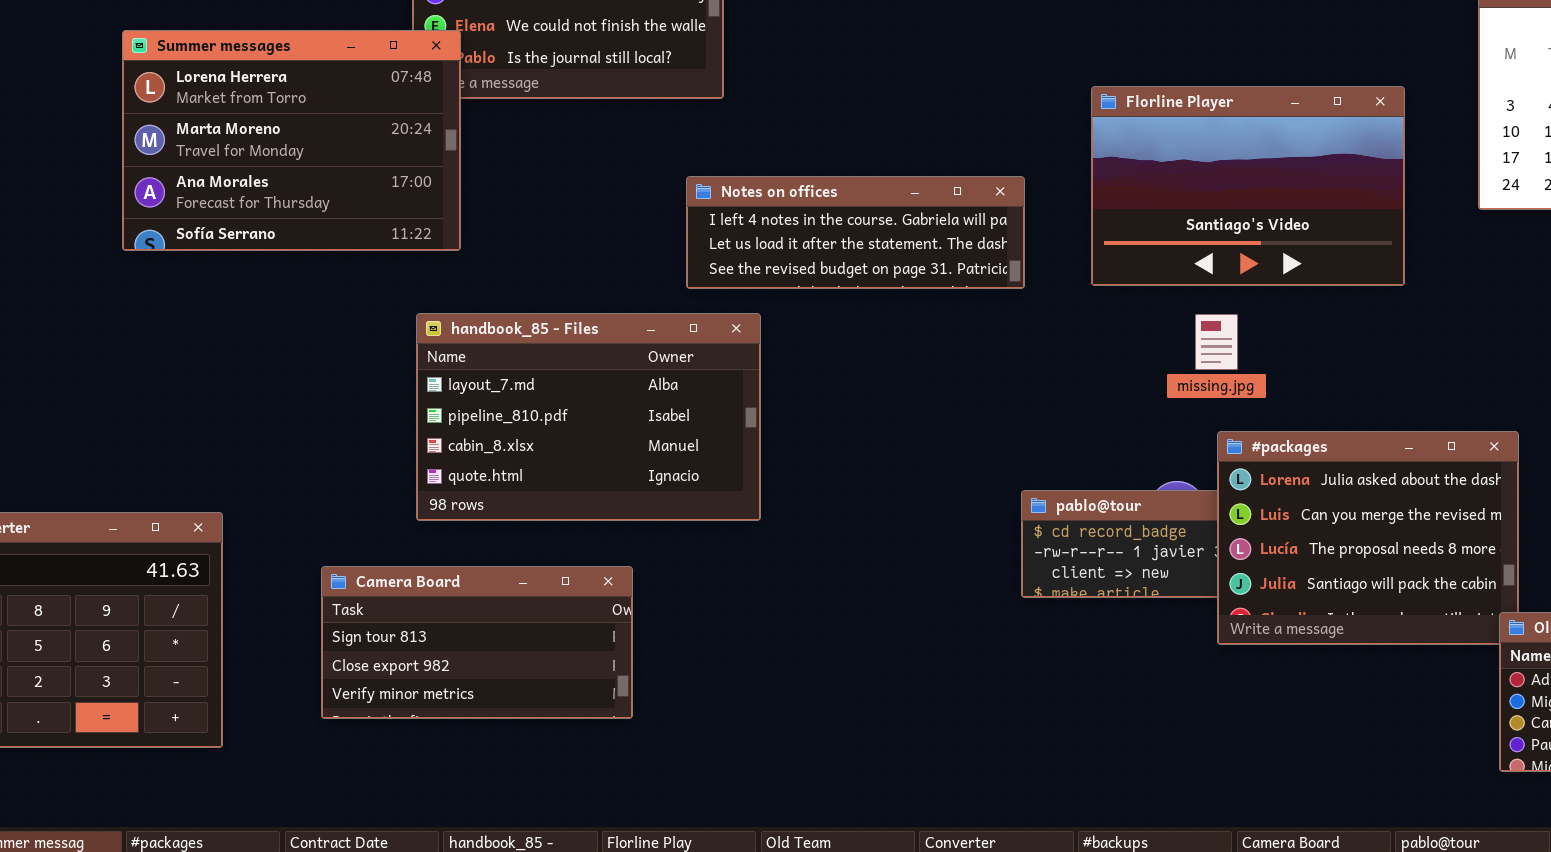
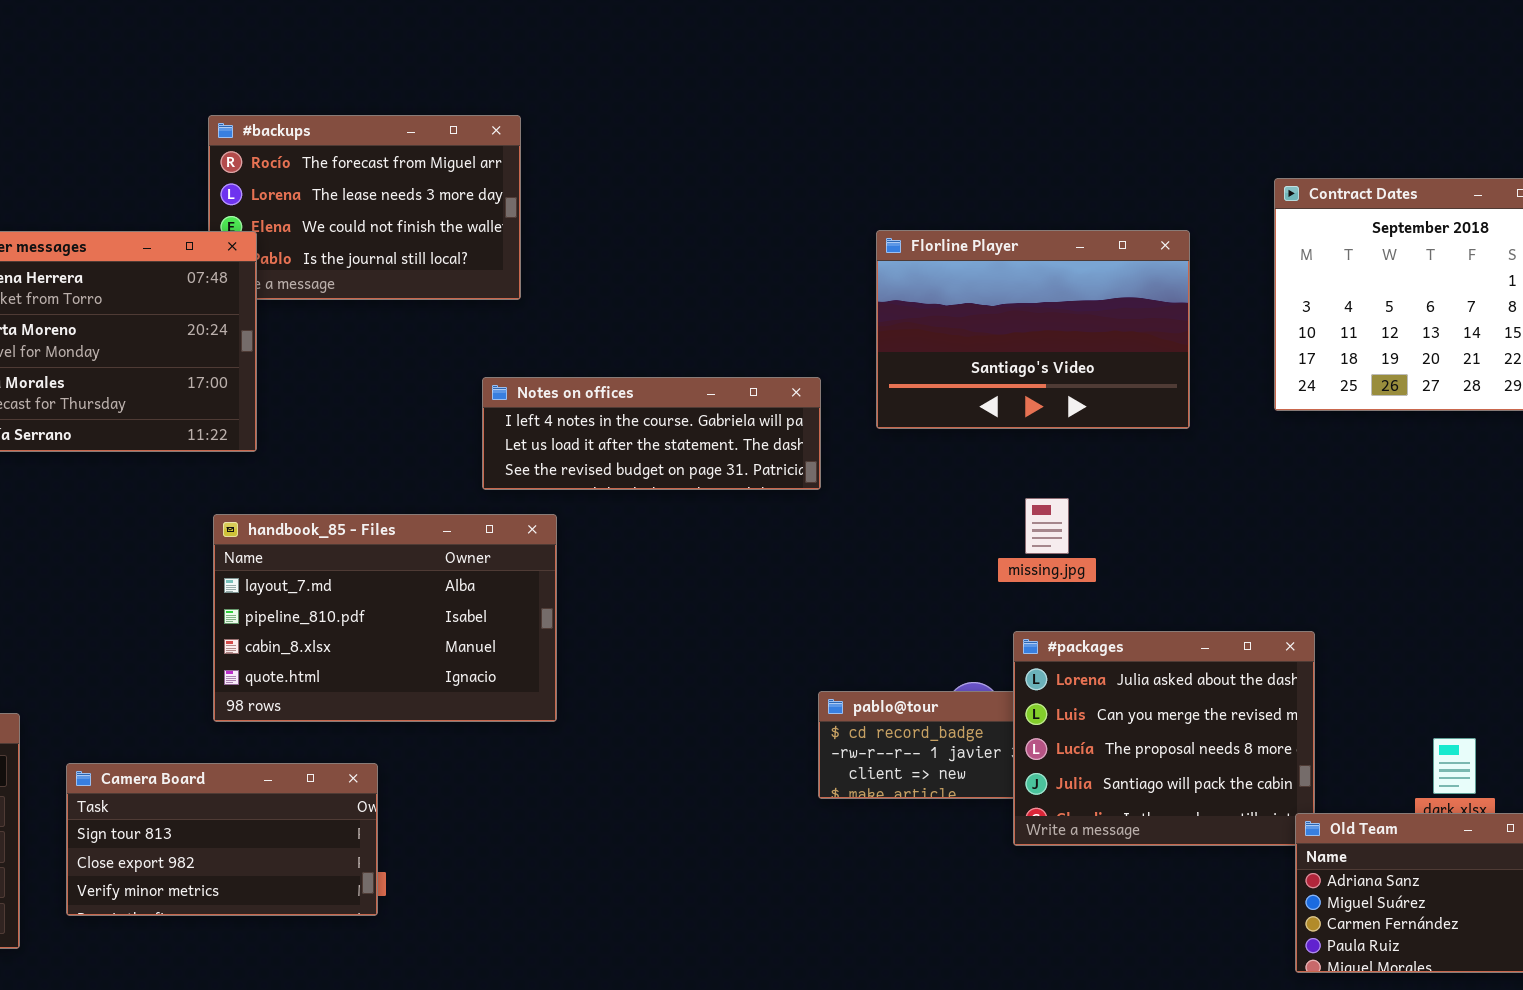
Florline Player: [1091,86,1405,286] -> [876,230,1190,429], moved
missing.jpg: [1195,314,1238,370] -> [1025,498,1069,554], moved
Camera Board: [321,566,633,719] -> [66,763,378,916], moved

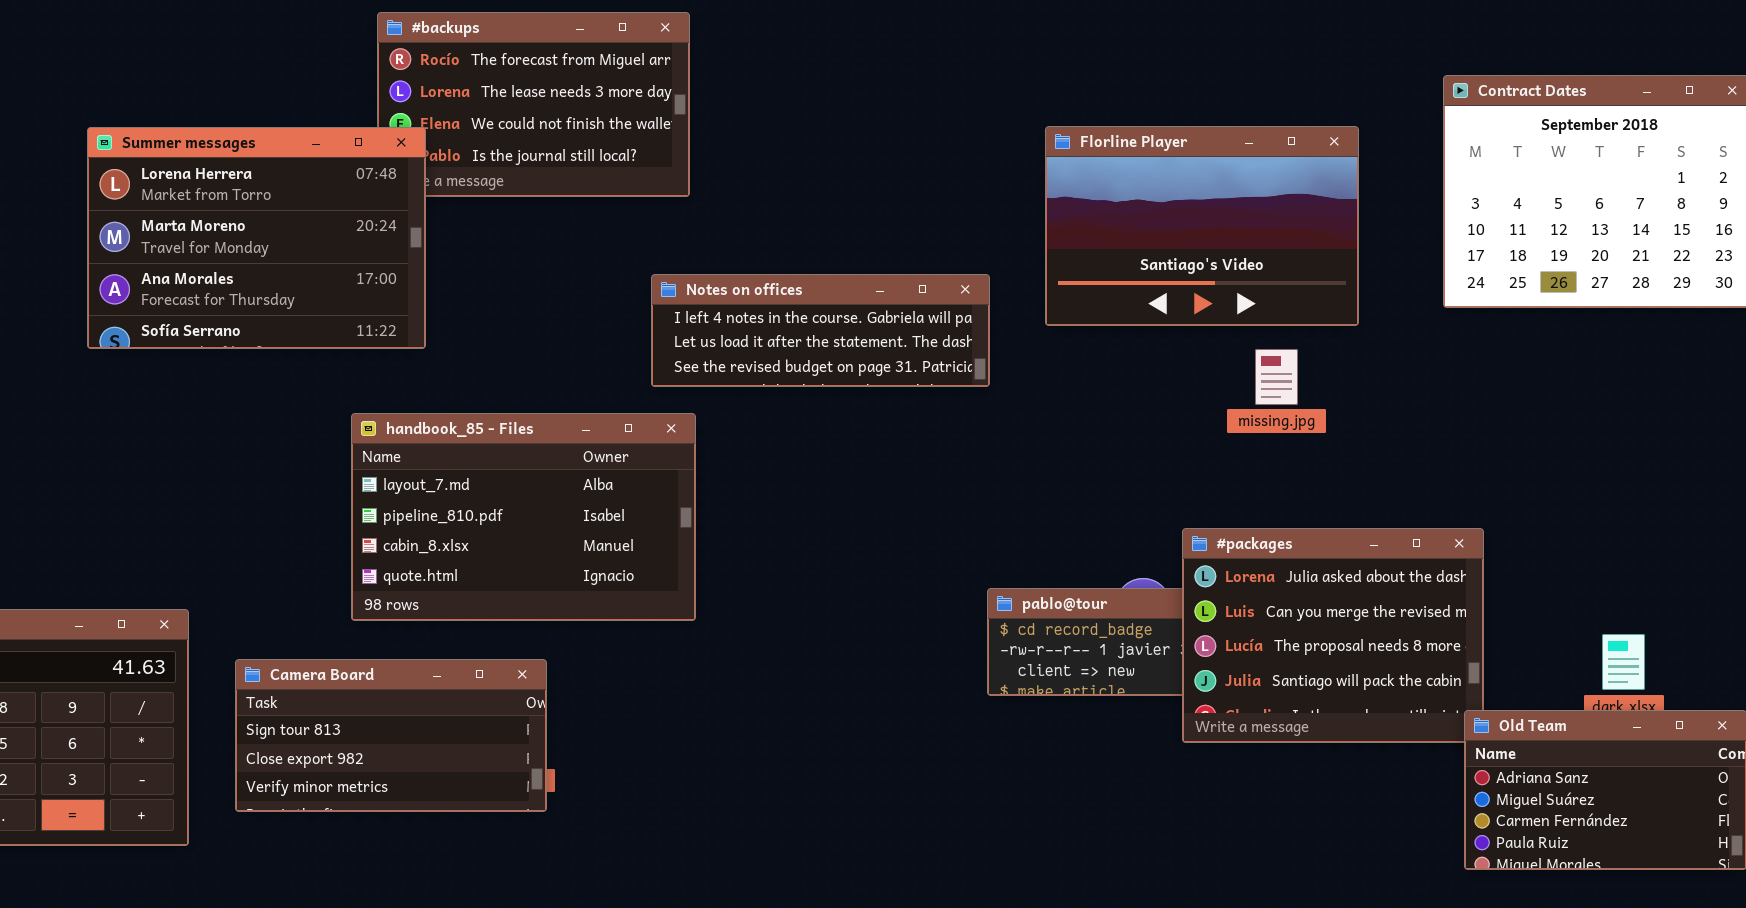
missing.jpg: [1025,498,1069,554] -> [1255,349,1298,405], moved
handbook_85 - Files: [213,514,557,722] -> [351,413,696,621], moved

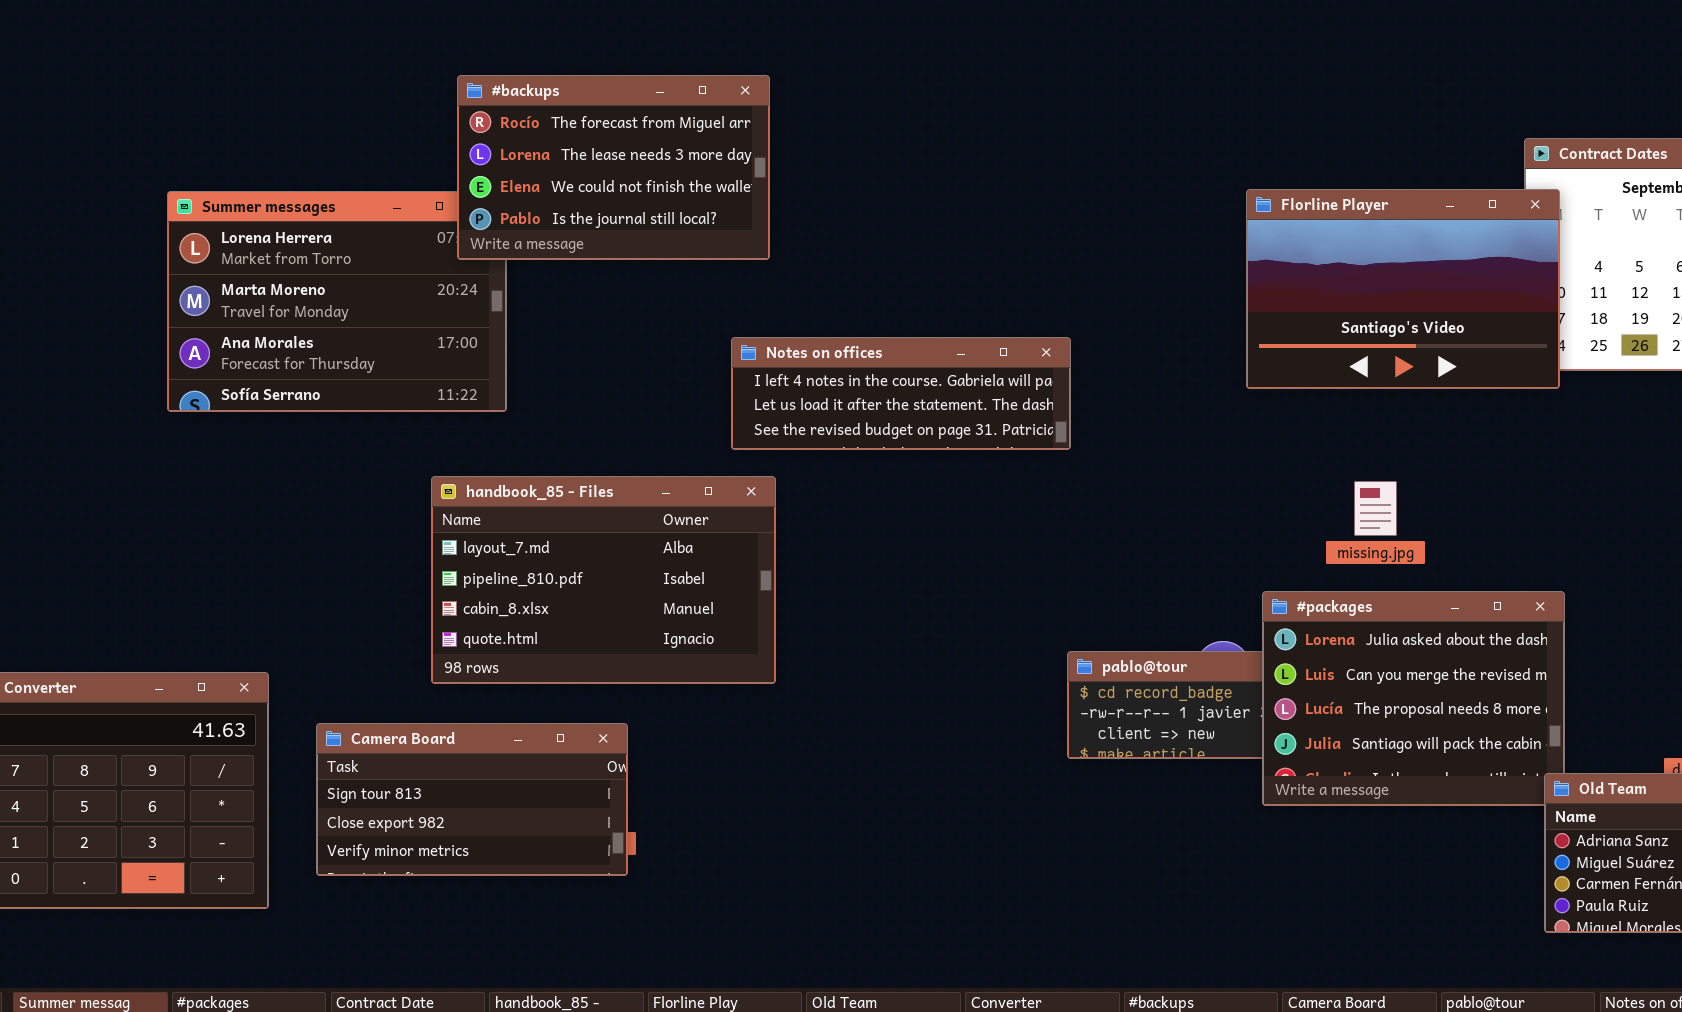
#backups: [377,12,690,197] -> [457,75,770,260], raised
Florline Player: [1045,126,1359,326] -> [1246,189,1560,389], moved
missing.jpg: [1255,349,1298,405] -> [1354,481,1397,536], moved

